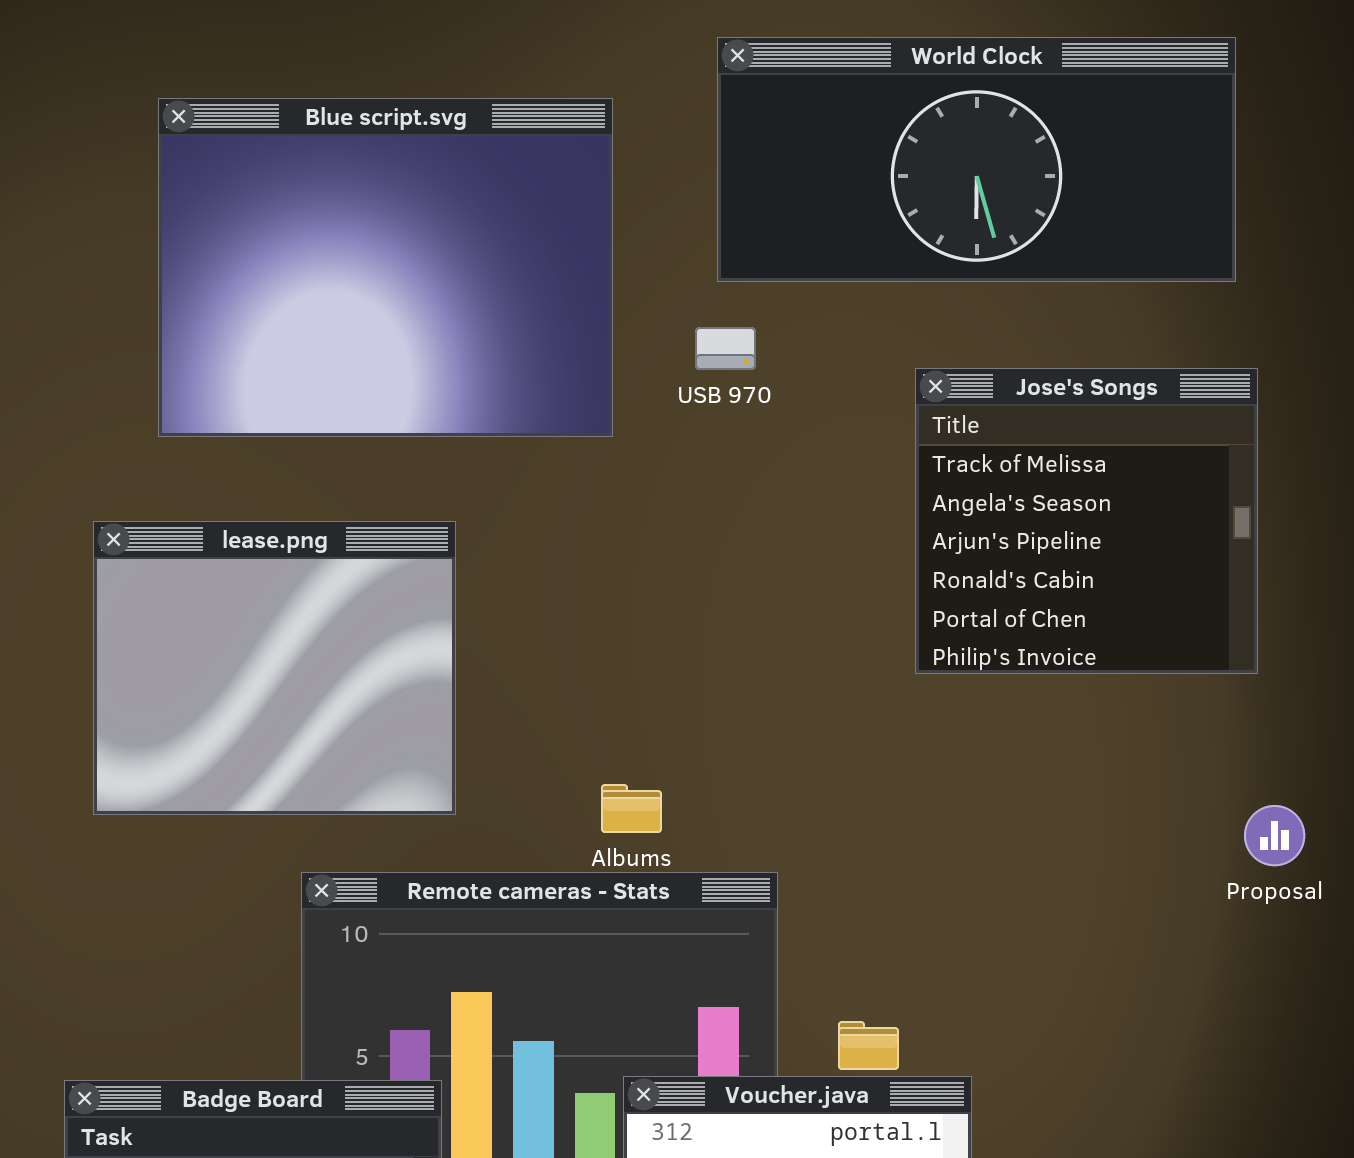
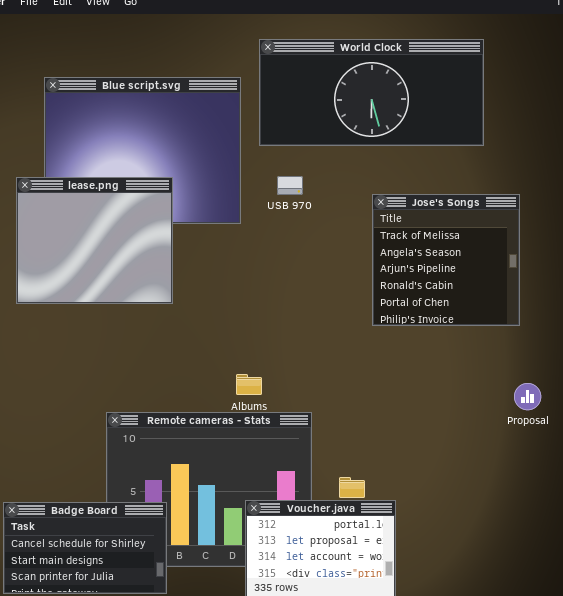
World Clock: [717,37,1236,282] -> [259,39,484,146], moved
lease.png: [93,521,456,815] -> [16,177,173,304], moved

